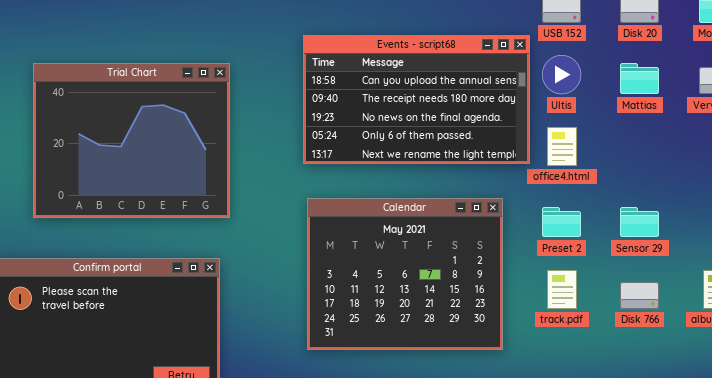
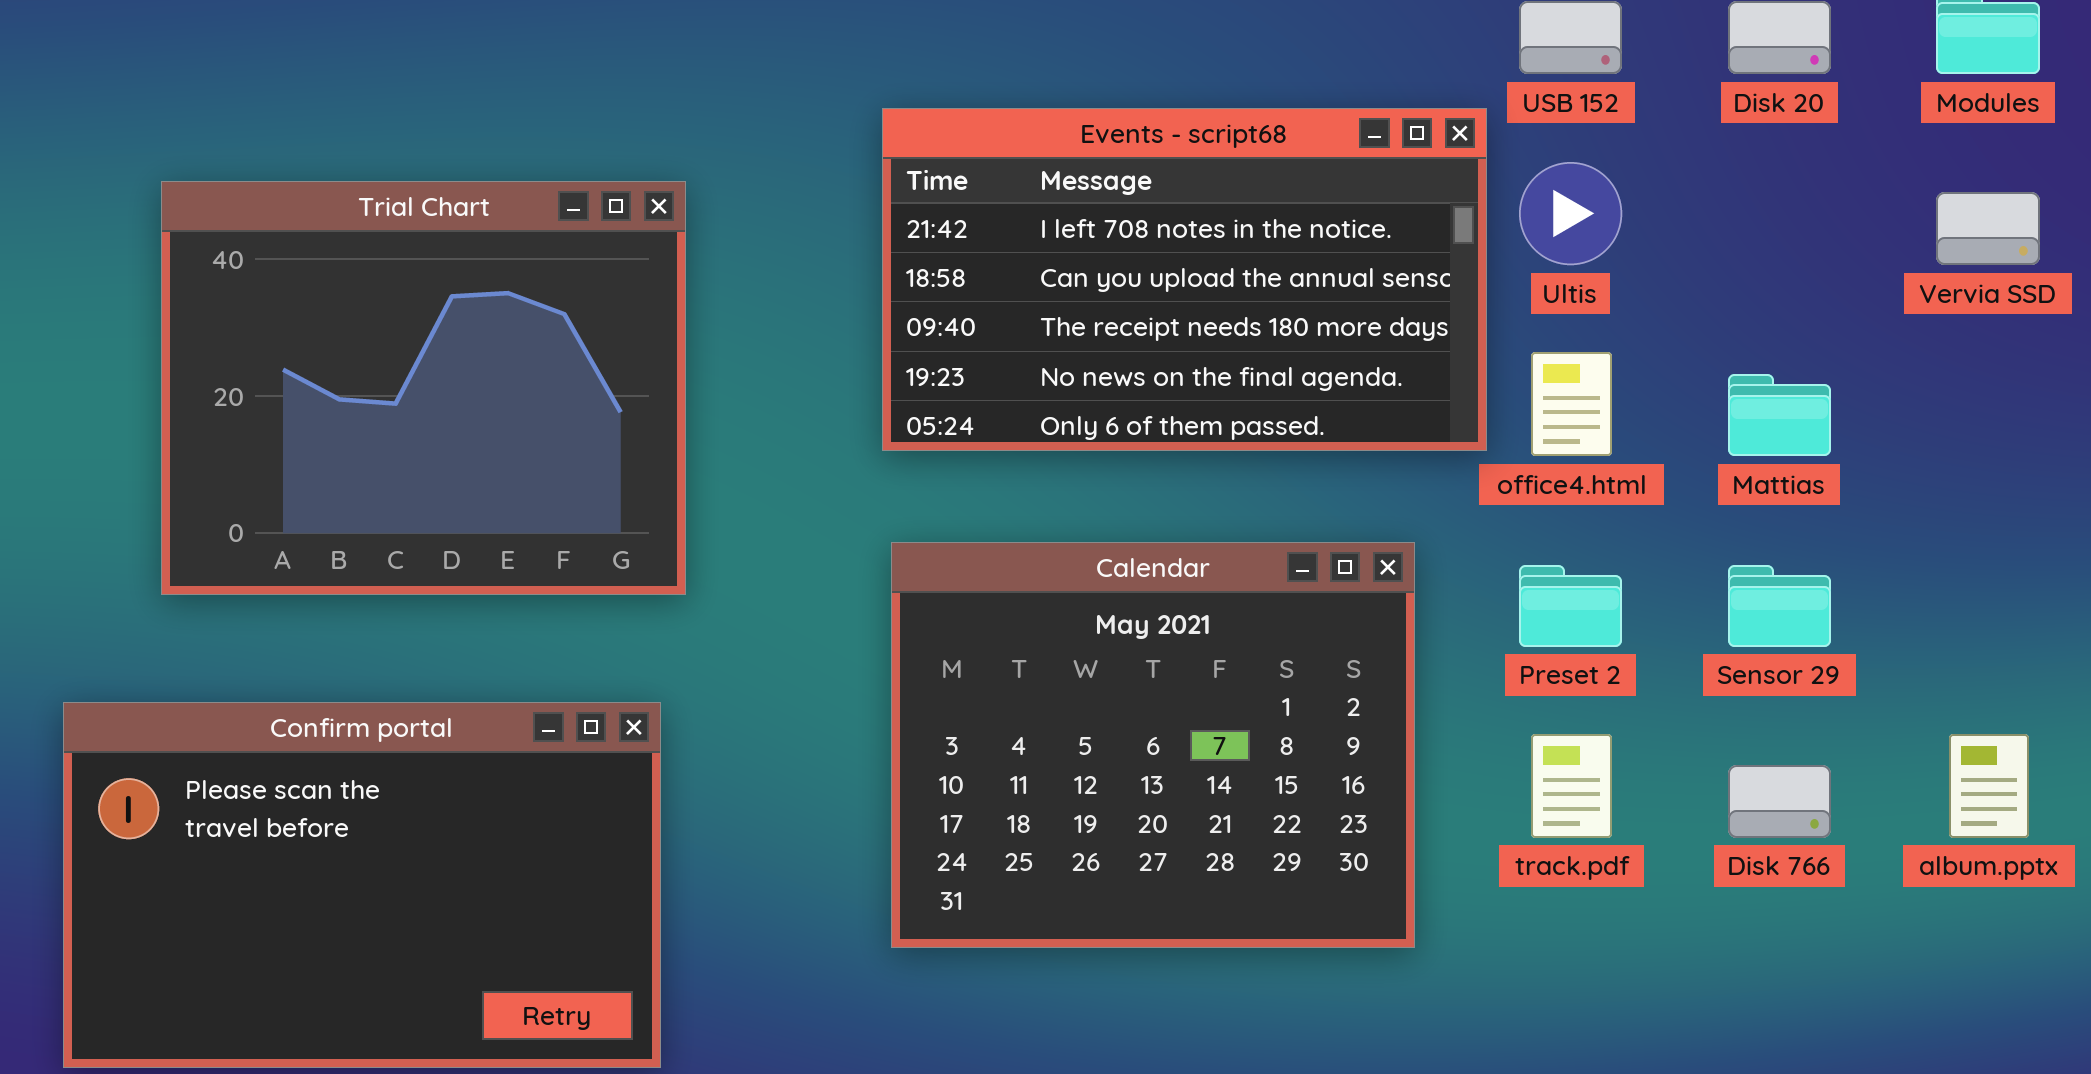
Events - script68: [303,35,530,164] -> [882,108,1487,451], scrolled up 1 row
Mattias: [620,63,659,94] -> [1728,374,1831,456], moved

